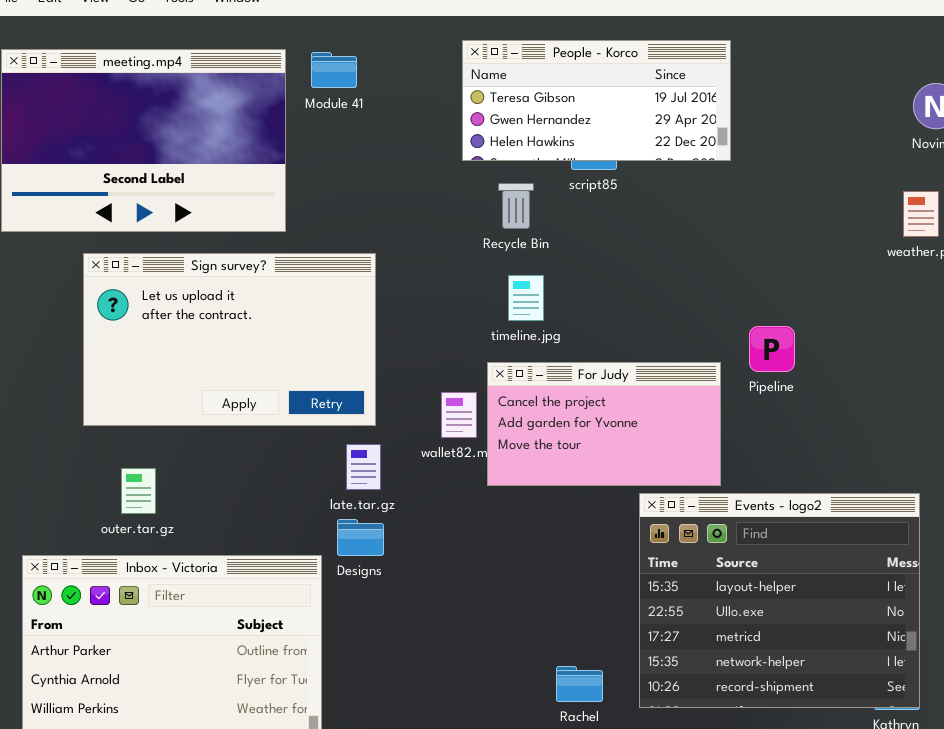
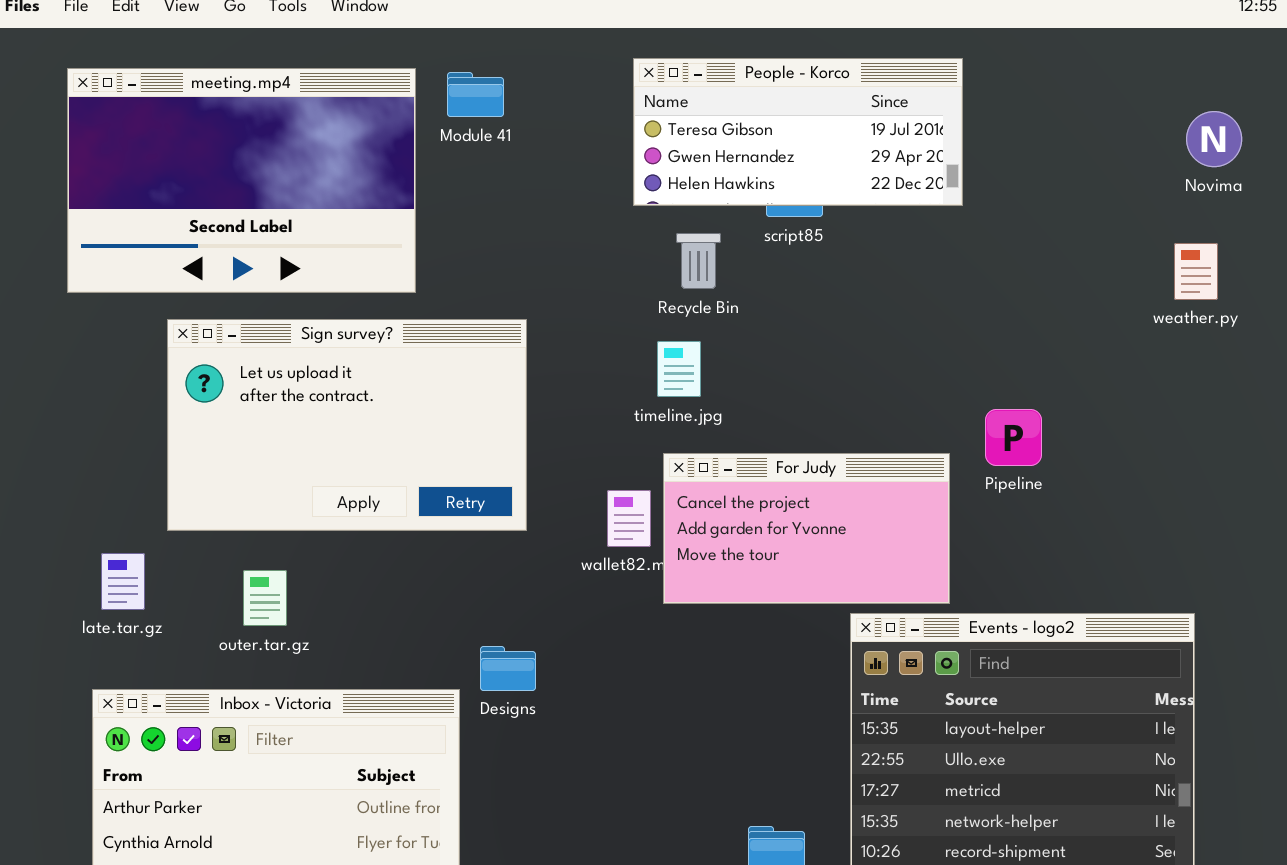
timeline.jpg: [508,275,544,321] -> [657,341,701,397], moved
late.tar.gz: [346,444,381,490] -> [101,553,145,610], moved
outer.tar.gz: [121,468,156,514] -> [243,570,287,626], moved

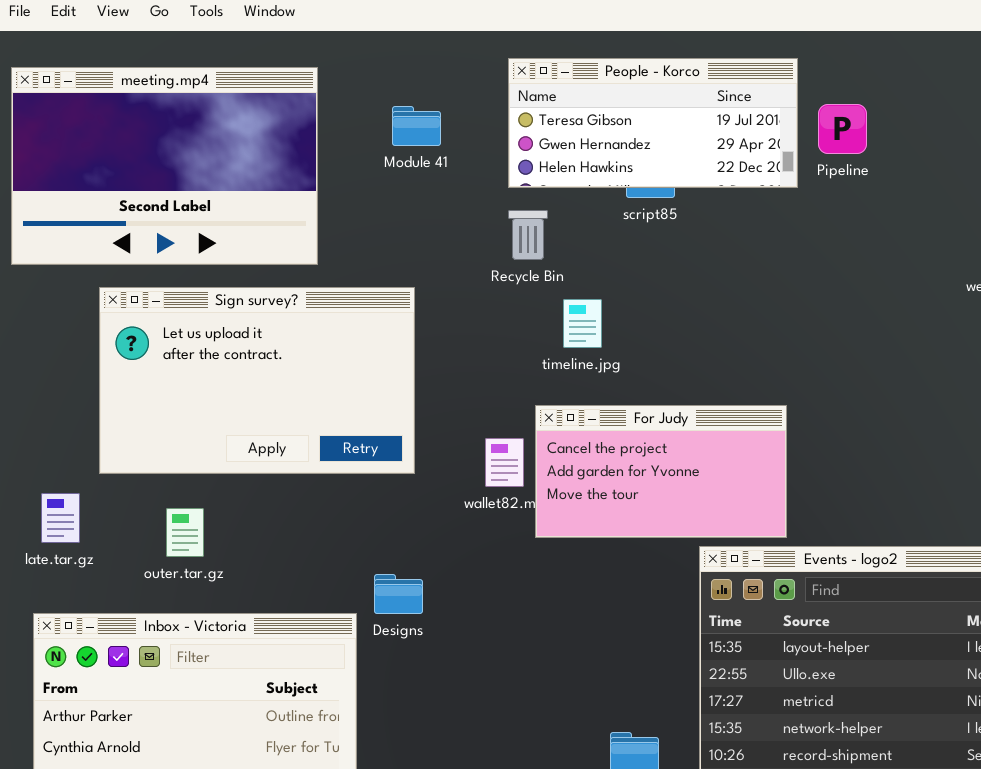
Module 41: [447,72,504,117] -> [392,106,441,146], moved
Recycle Bin: [676,233,721,289] -> [508,210,548,260], moved
timeline.jpg: [657,341,701,397] -> [563,299,602,348], moved
Pipeline: [985,409,1042,466] -> [818,104,867,154], moved

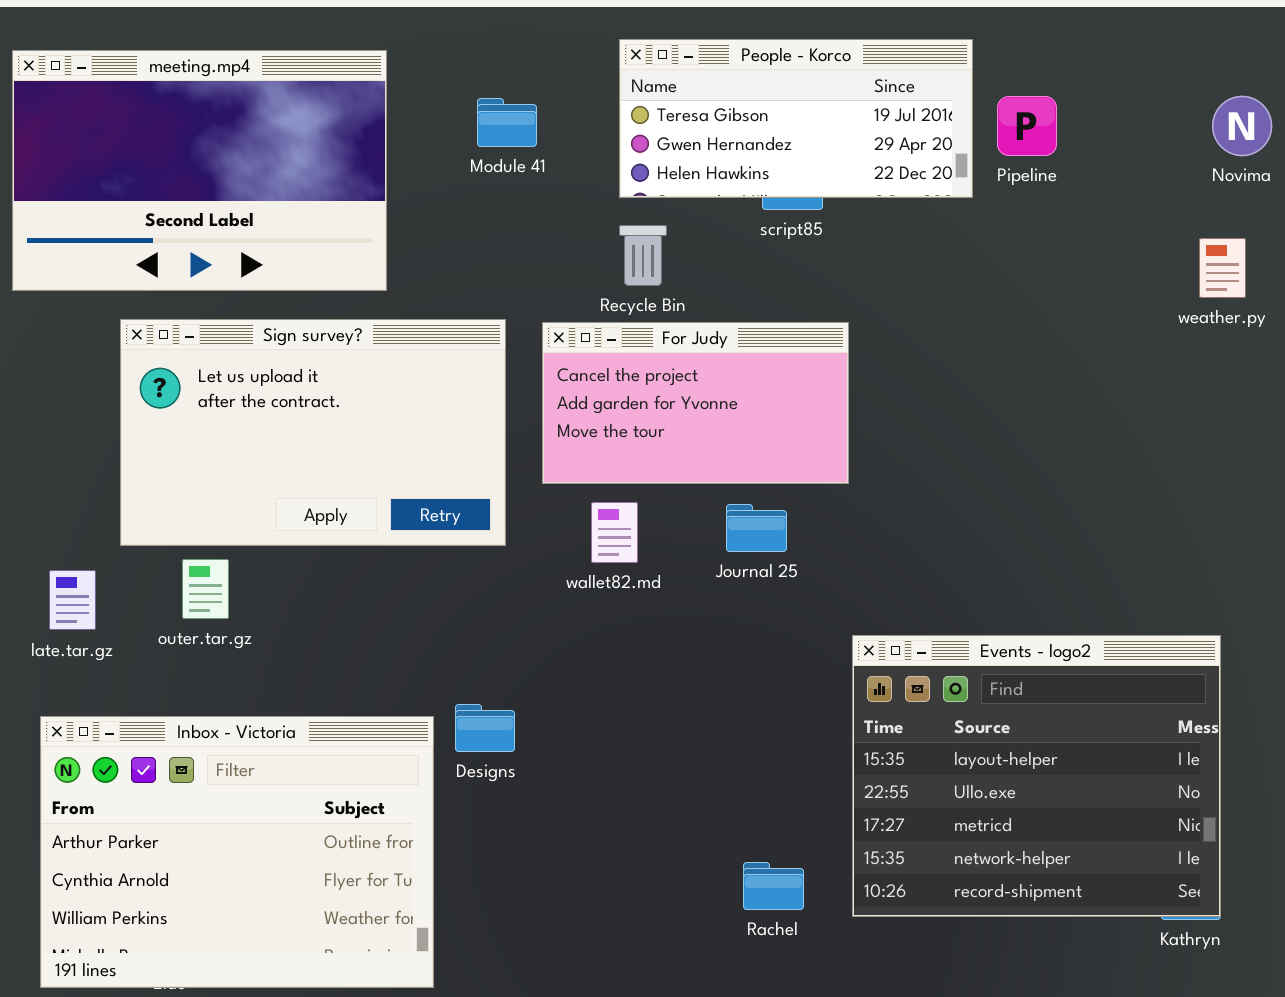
For Judy: [535,405,787,538] -> [542,322,849,484], moved
outer.tar.gz: [166,508,204,557] -> [182,559,229,619], moved
Designs: [374,574,423,614] -> [455,704,515,752], moved

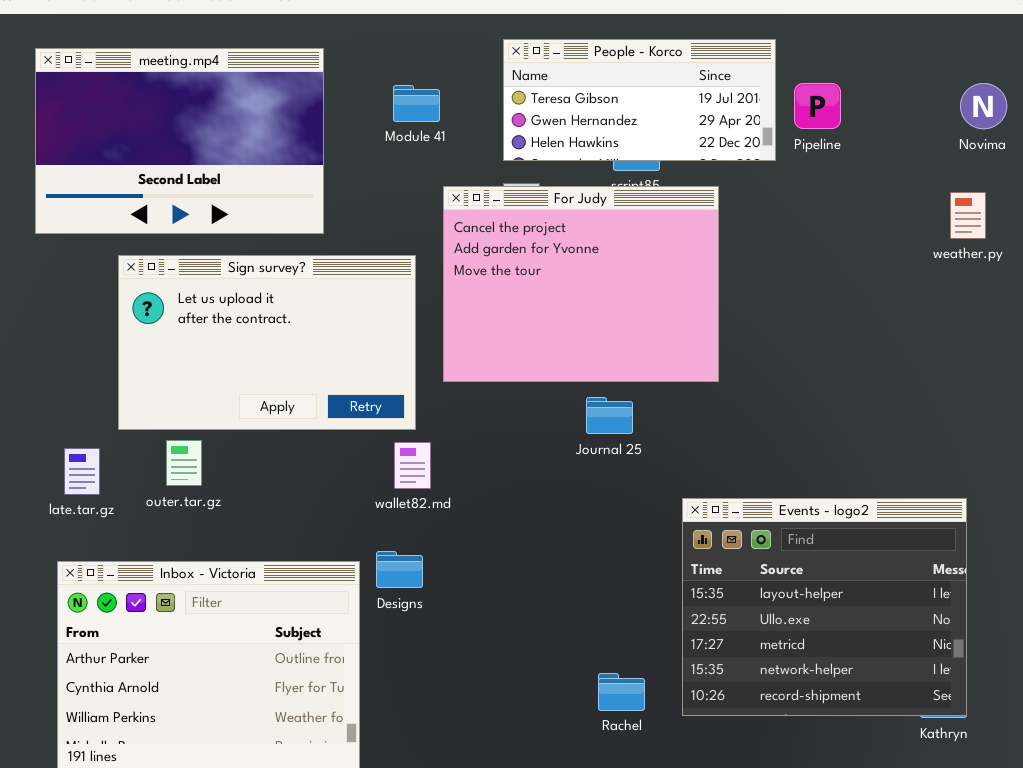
For Judy: [542,322,849,484] -> [443,186,719,382], resized
wallet82.md: [591,502,638,563] -> [394,442,431,489], moved

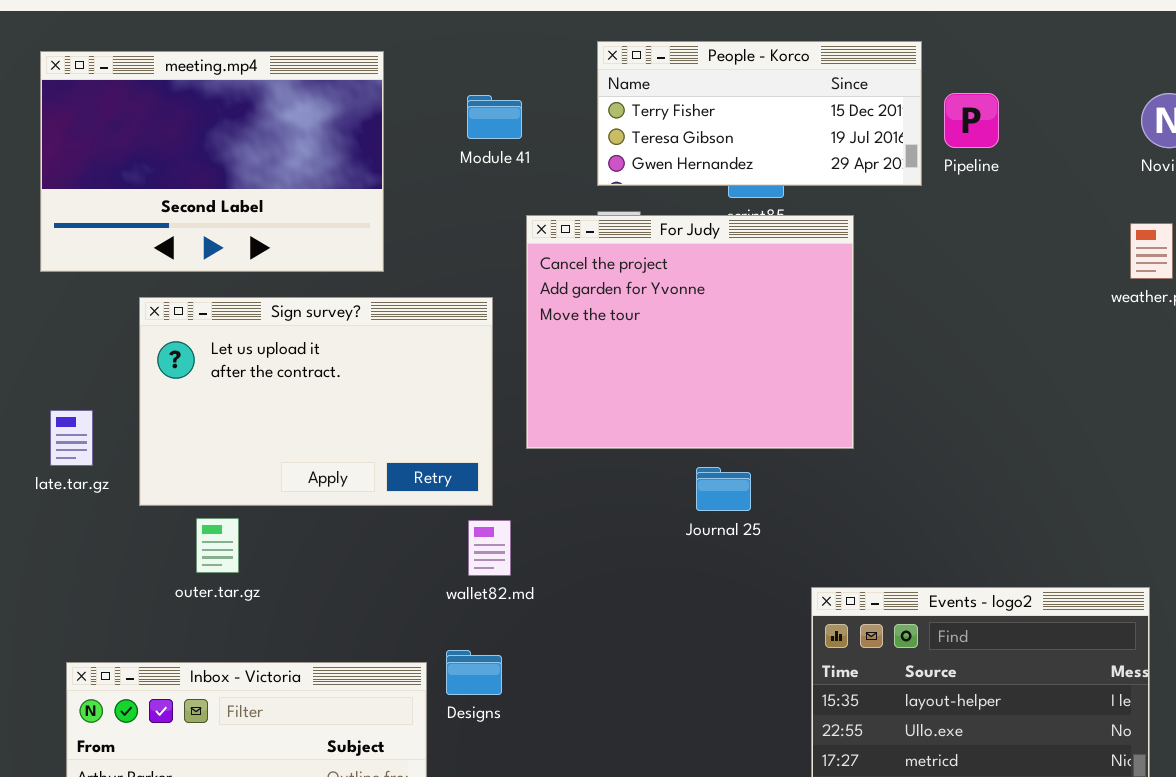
People - Korco: [503,39,776,161] -> [597,41,922,186], scrolled up 1 row
late.tar.gz: [64,448,100,495] -> [50,410,93,466], moved

